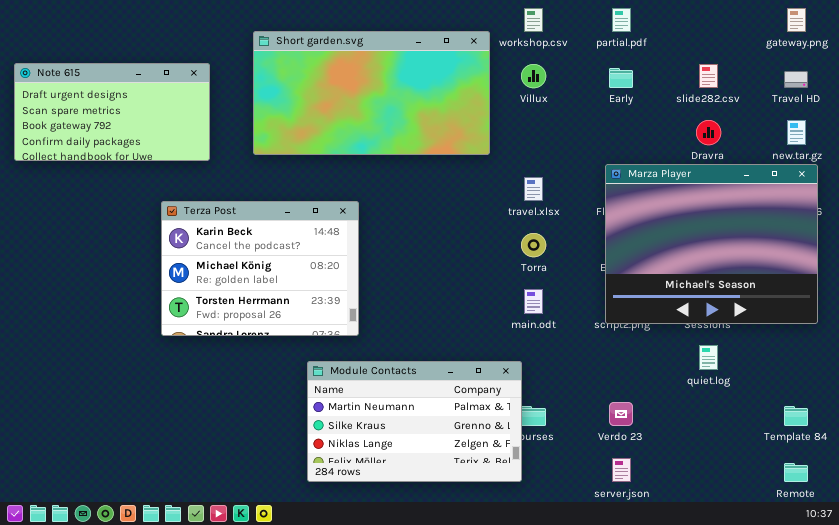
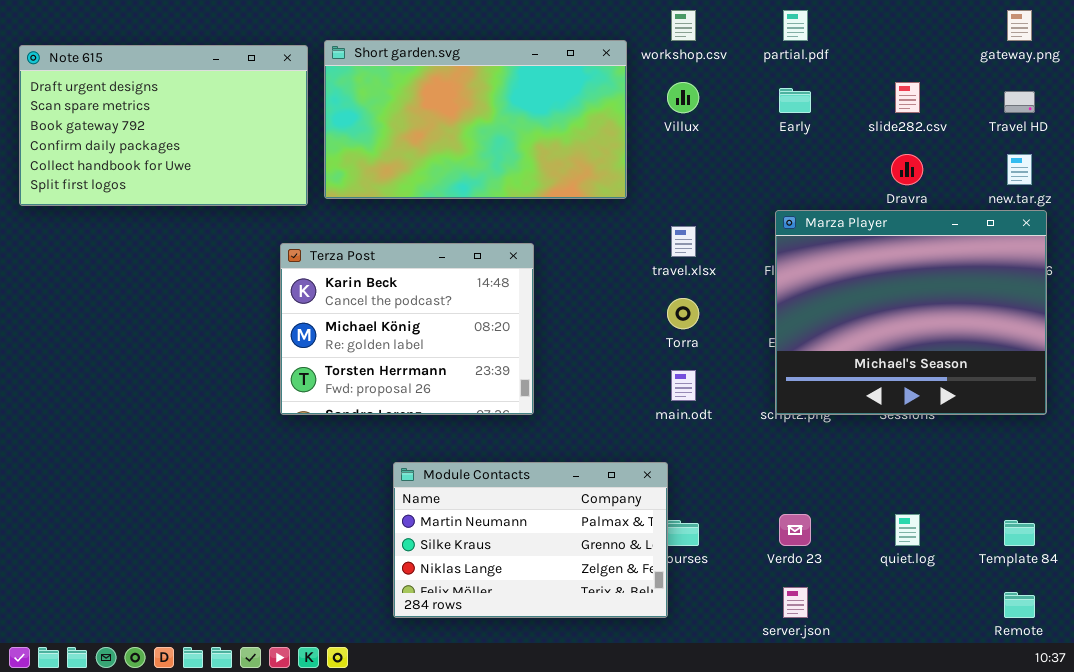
Note 615: [14,63,210,161] -> [19,45,308,206], resized
Terza Post: [161,201,359,336] -> [280,243,534,415], moved
quiet.log: [699,345,718,370] -> [895,514,920,546], moved

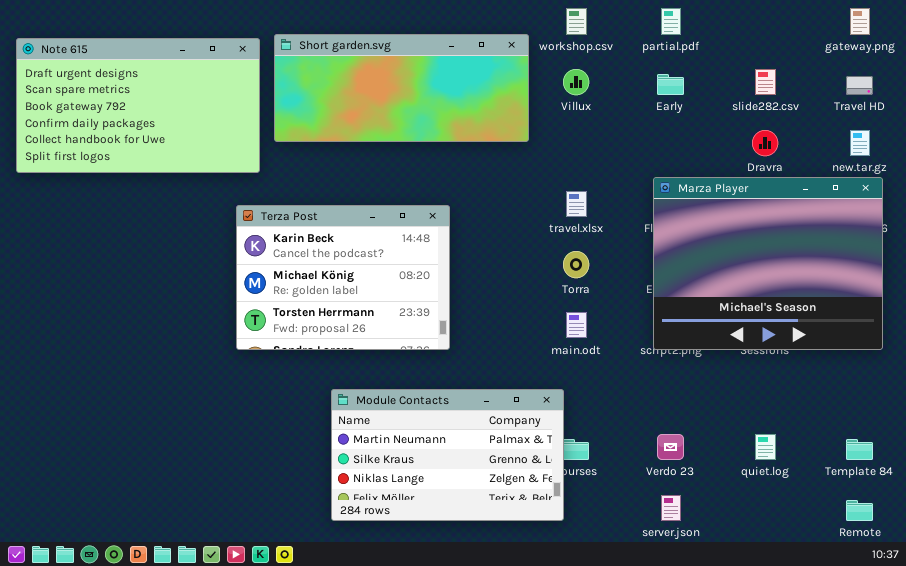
Short garden.svg: [324,40,627,199] -> [274,34,529,142], resized

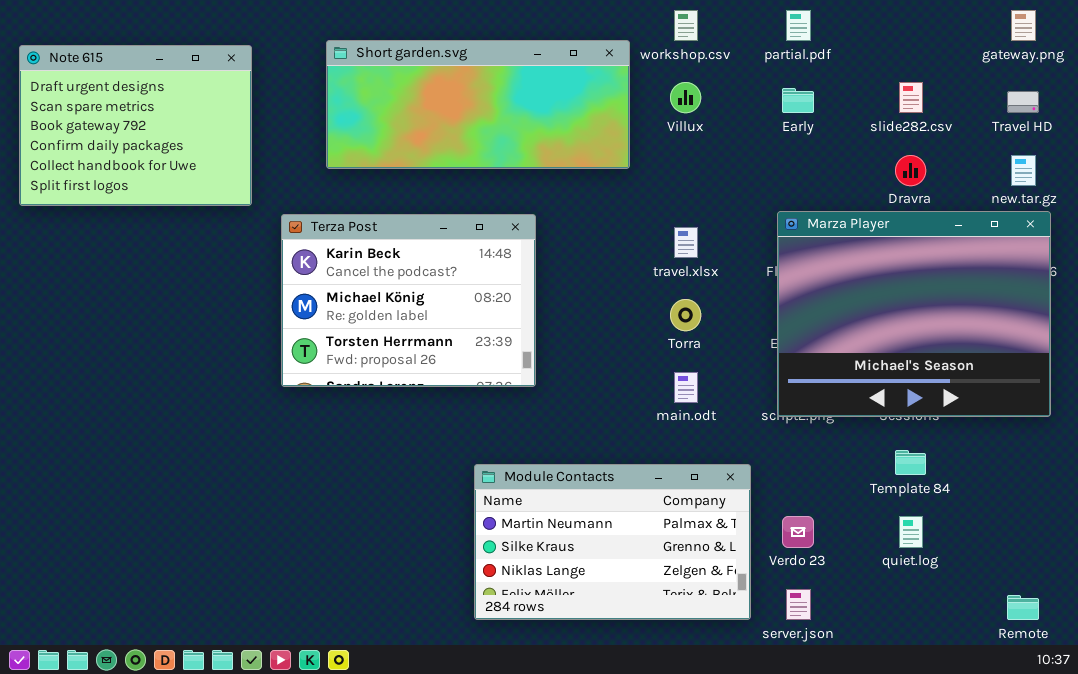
Note 615: [16,38,260,173] -> [19,45,252,206], resized
Terza Post: [236,205,450,350] -> [281,214,536,387], moved
Module Contacts: [331,389,564,521] -> [474,464,751,620], moved
Template 84: [846,439,873,460] -> [895,450,926,475], moved

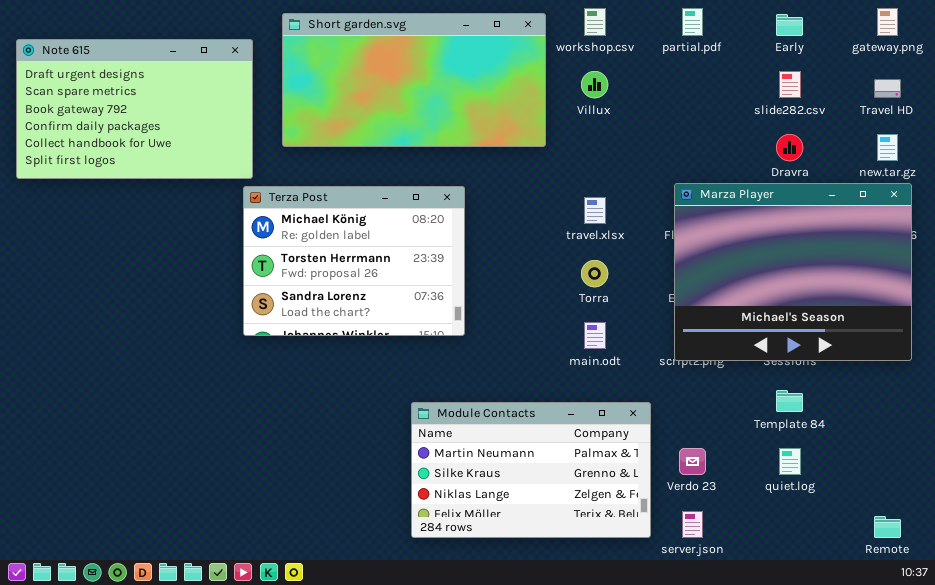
Short garden.svg: [326,40,630,169] -> [282,13,546,147], resized
Note 615: [19,45,252,206] -> [16,39,253,179], resized
Early: [782,88,814,113] -> [776,14,803,36], moved
Terza Post: [281,214,536,387] -> [243,186,465,336], scrolled down 1 row

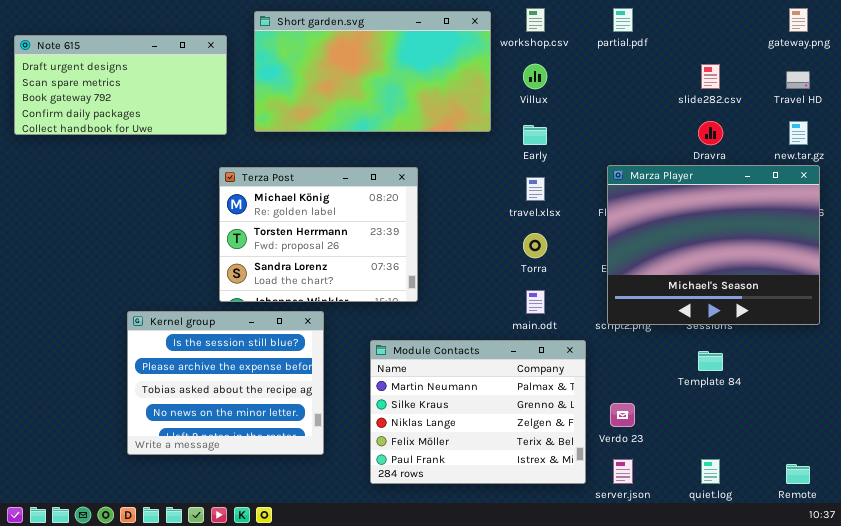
Early: [776,14,803,36] -> [523,125,547,145], moved
Note 615: [16,39,253,179] -> [14,35,227,135], resized
Kernel group: none -> [127,311,324,455], opened
Module Contacts: [411,402,651,538] -> [370,340,586,484], resized
quiet.log: [779,448,801,475] -> [701,459,720,484], moved

